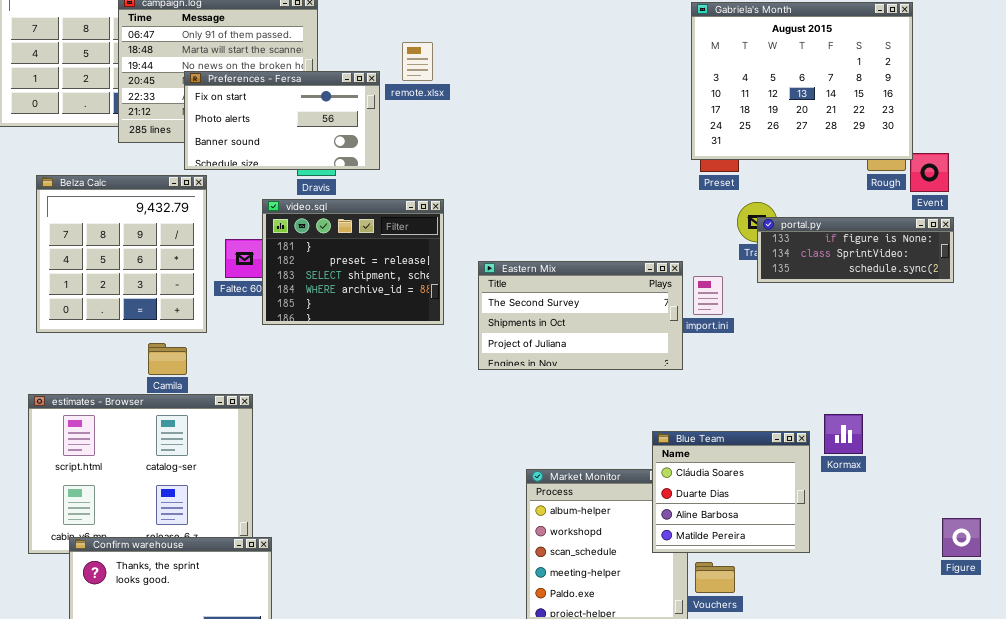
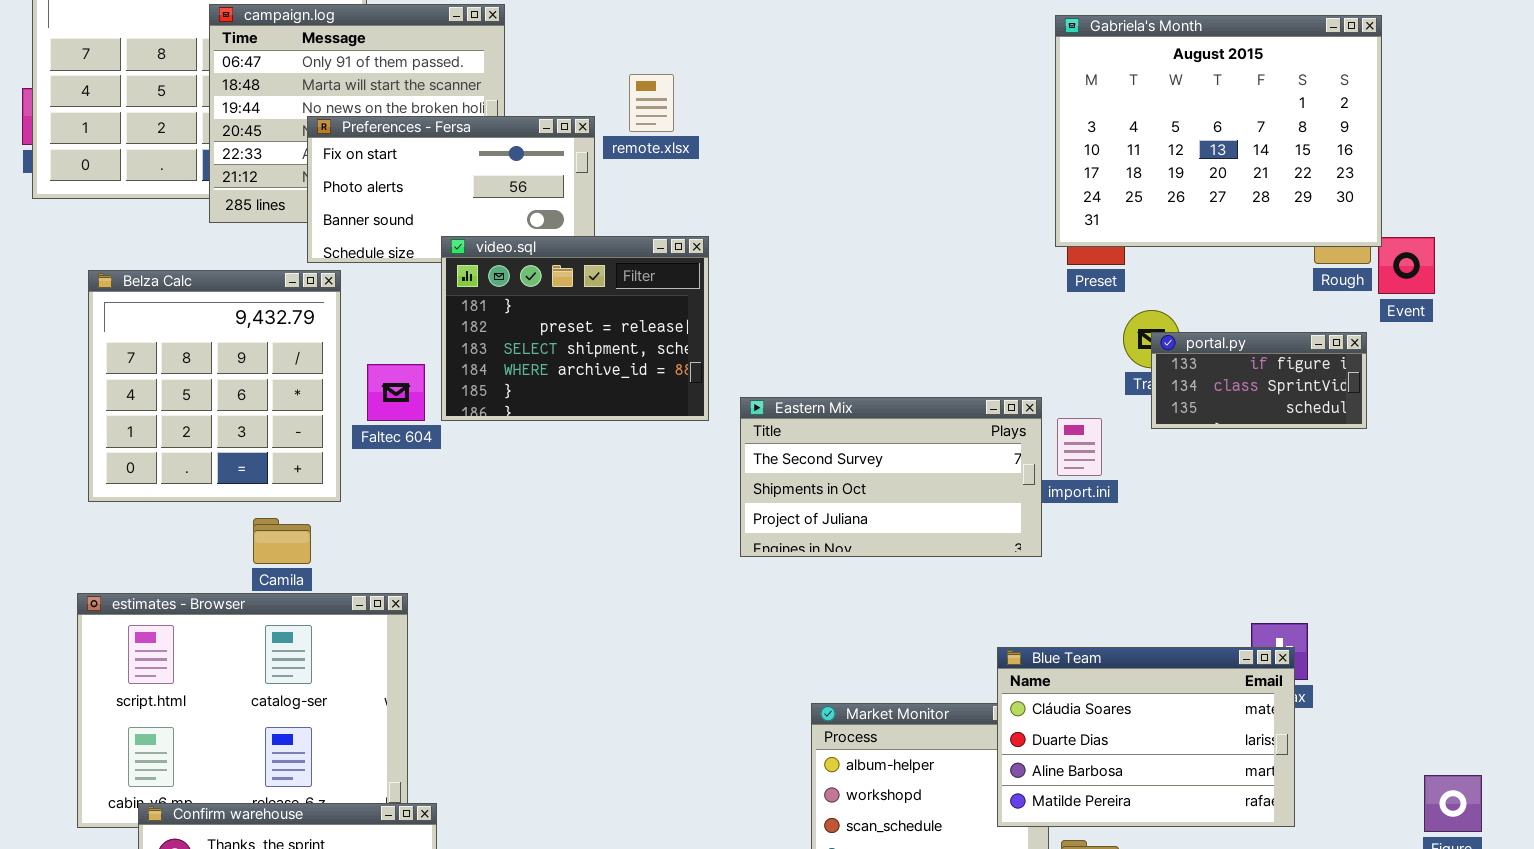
video.sql: [262,199,444,325] -> [441,236,709,421], moved
portal.py: [757,217,954,283] -> [1151,332,1367,429], resized
Blue Team: [652,431,810,553] -> [997,647,1295,827], resized

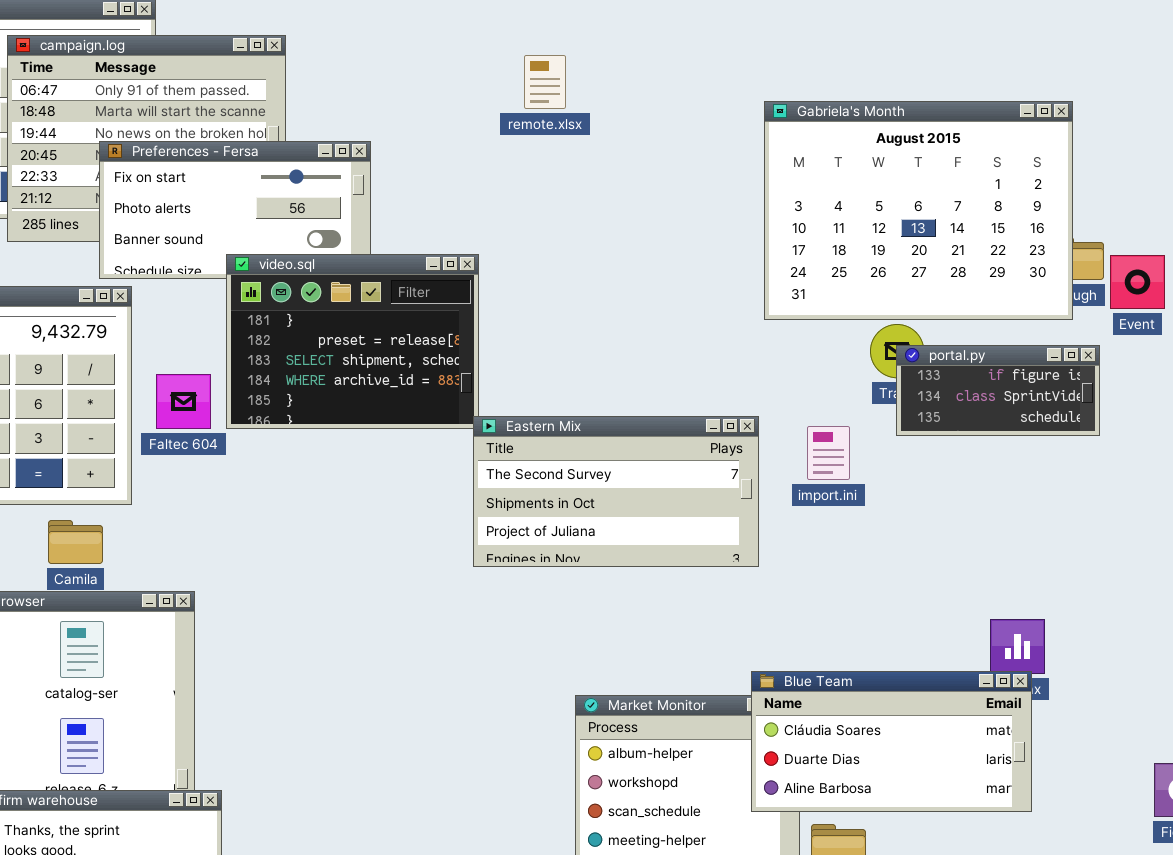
Gabriela's Month: [1055,15,1382,247] -> [764,101,1073,320], moved
remote.xlsx: [629,74,674,132] -> [524,55,566,109], moved
Eastern Mix: [740,397,1042,557] -> [473,416,759,567], moved
Blue Team: [997,647,1295,827] -> [751,671,1032,812], resized

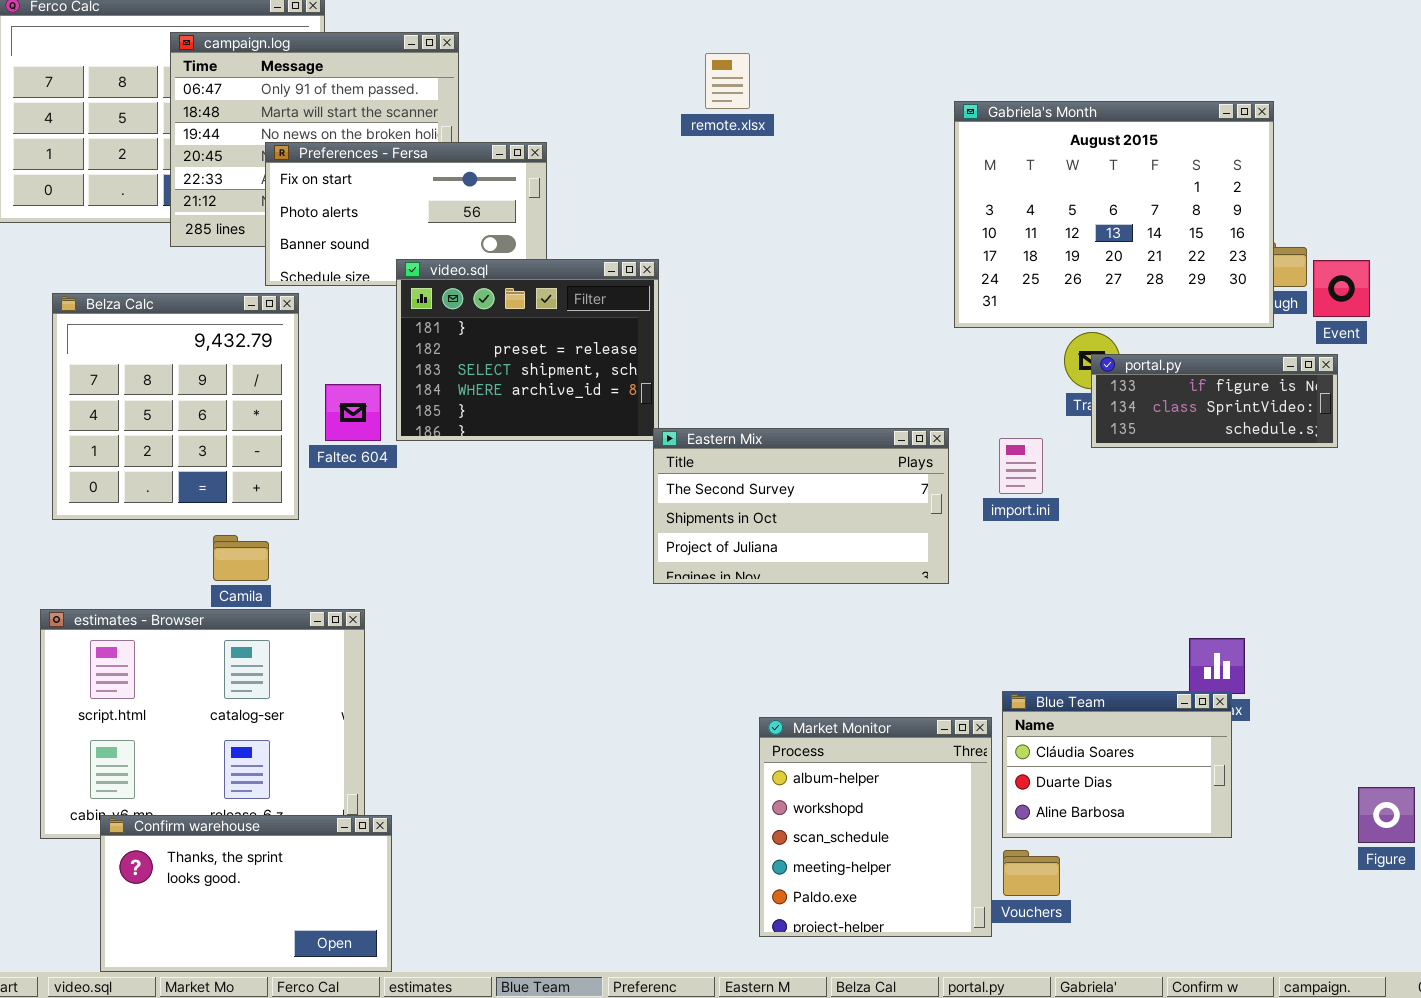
portal.py: [896,345,1100,436] -> [1091,354,1338,448], resized
Blue Team: [751,671,1032,812] -> [1002,691,1232,838], resized

